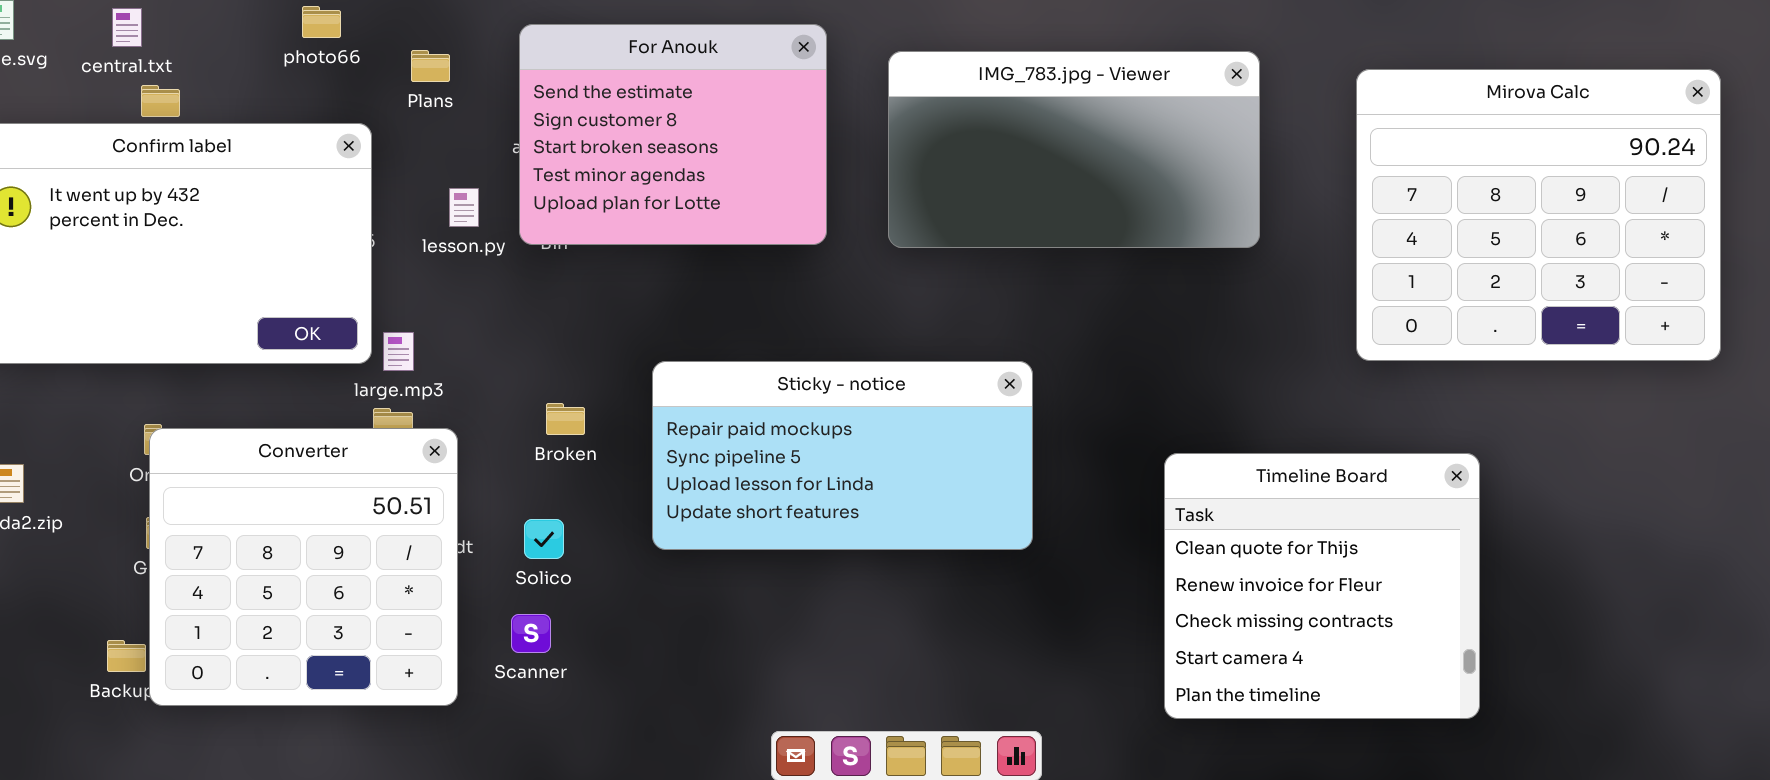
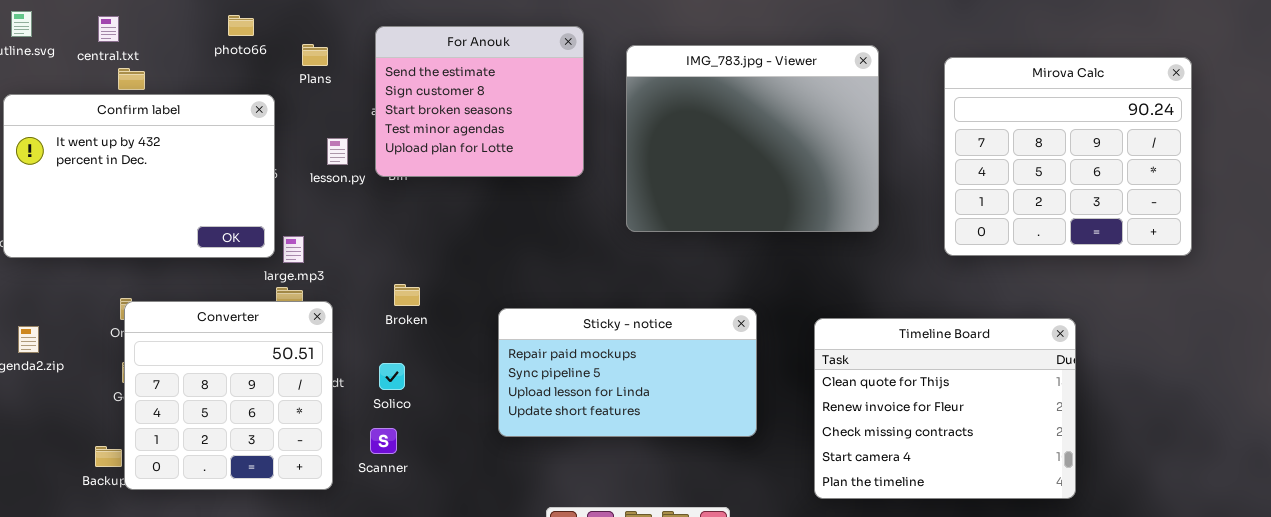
IMG_783.jpg - Viewer: [888,51,1260,248] -> [626,45,879,232], resized
Sticky - notice: [652,361,1033,550] -> [498,308,757,437], moved
Timeline Board: [1164,453,1480,719] -> [814,318,1076,499], resized

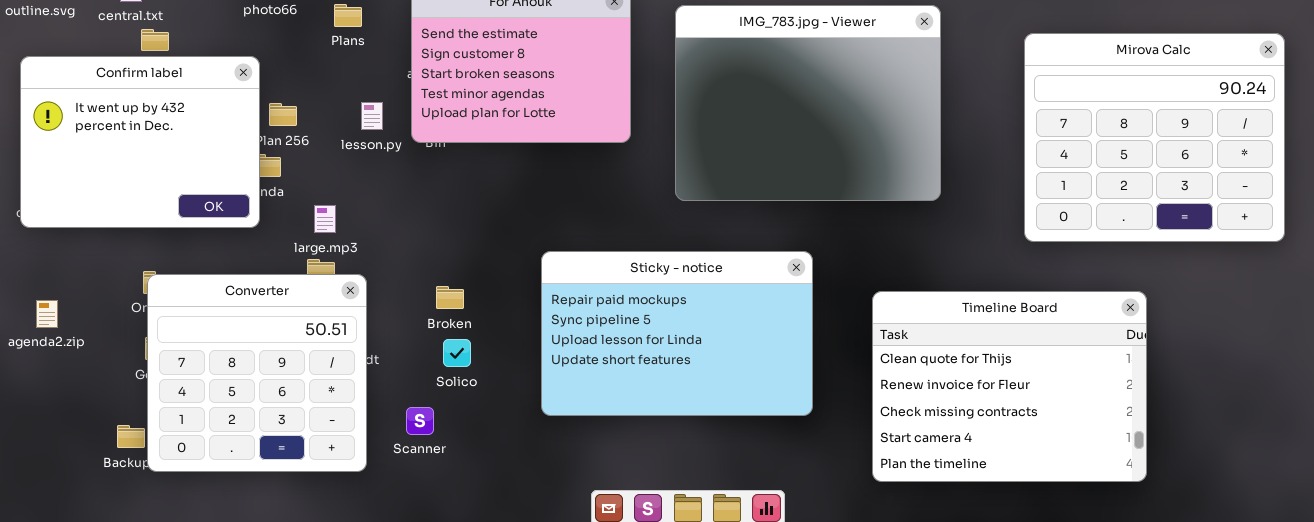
Mirova Calc: [944,57,1192,256] -> [1024,33,1285,242], moved
Confirm label: [3,94,275,258] -> [20,56,260,228], resized
Broken: [394,284,420,306] -> [436,286,464,309], moved
Sticky - notice: [498,308,757,437] -> [541,251,813,416], resized
Solico: [379,363,405,390] -> [443,339,471,367], moved

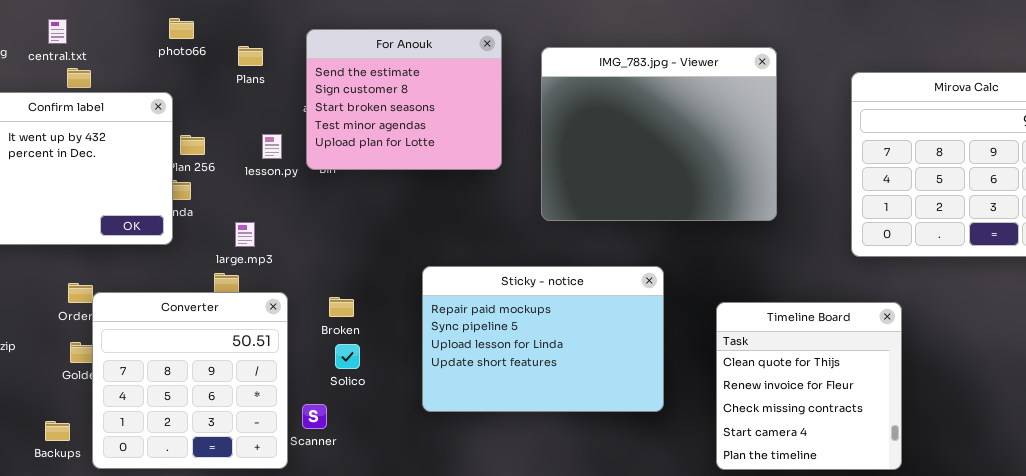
large.mp3: [314,205,336,233] -> [235,222,255,247], moved
Converter: [147,274,367,472] -> [92,292,288,469], moved
Timeline Board: [872,291,1147,482] -> [716,302,902,470], resized

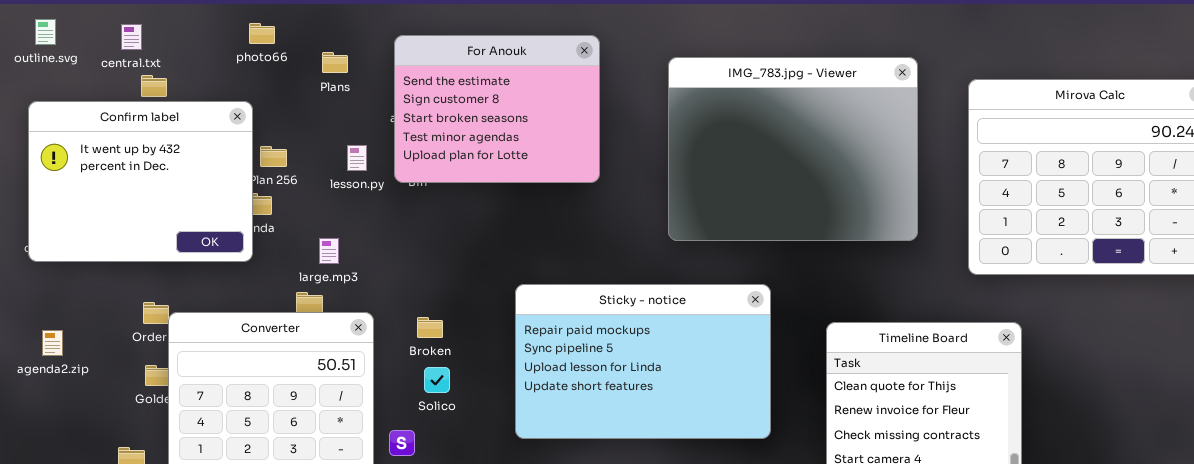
IMG_783.jpg - Viewer: [541,47,777,221] -> [668,57,918,241], moved

